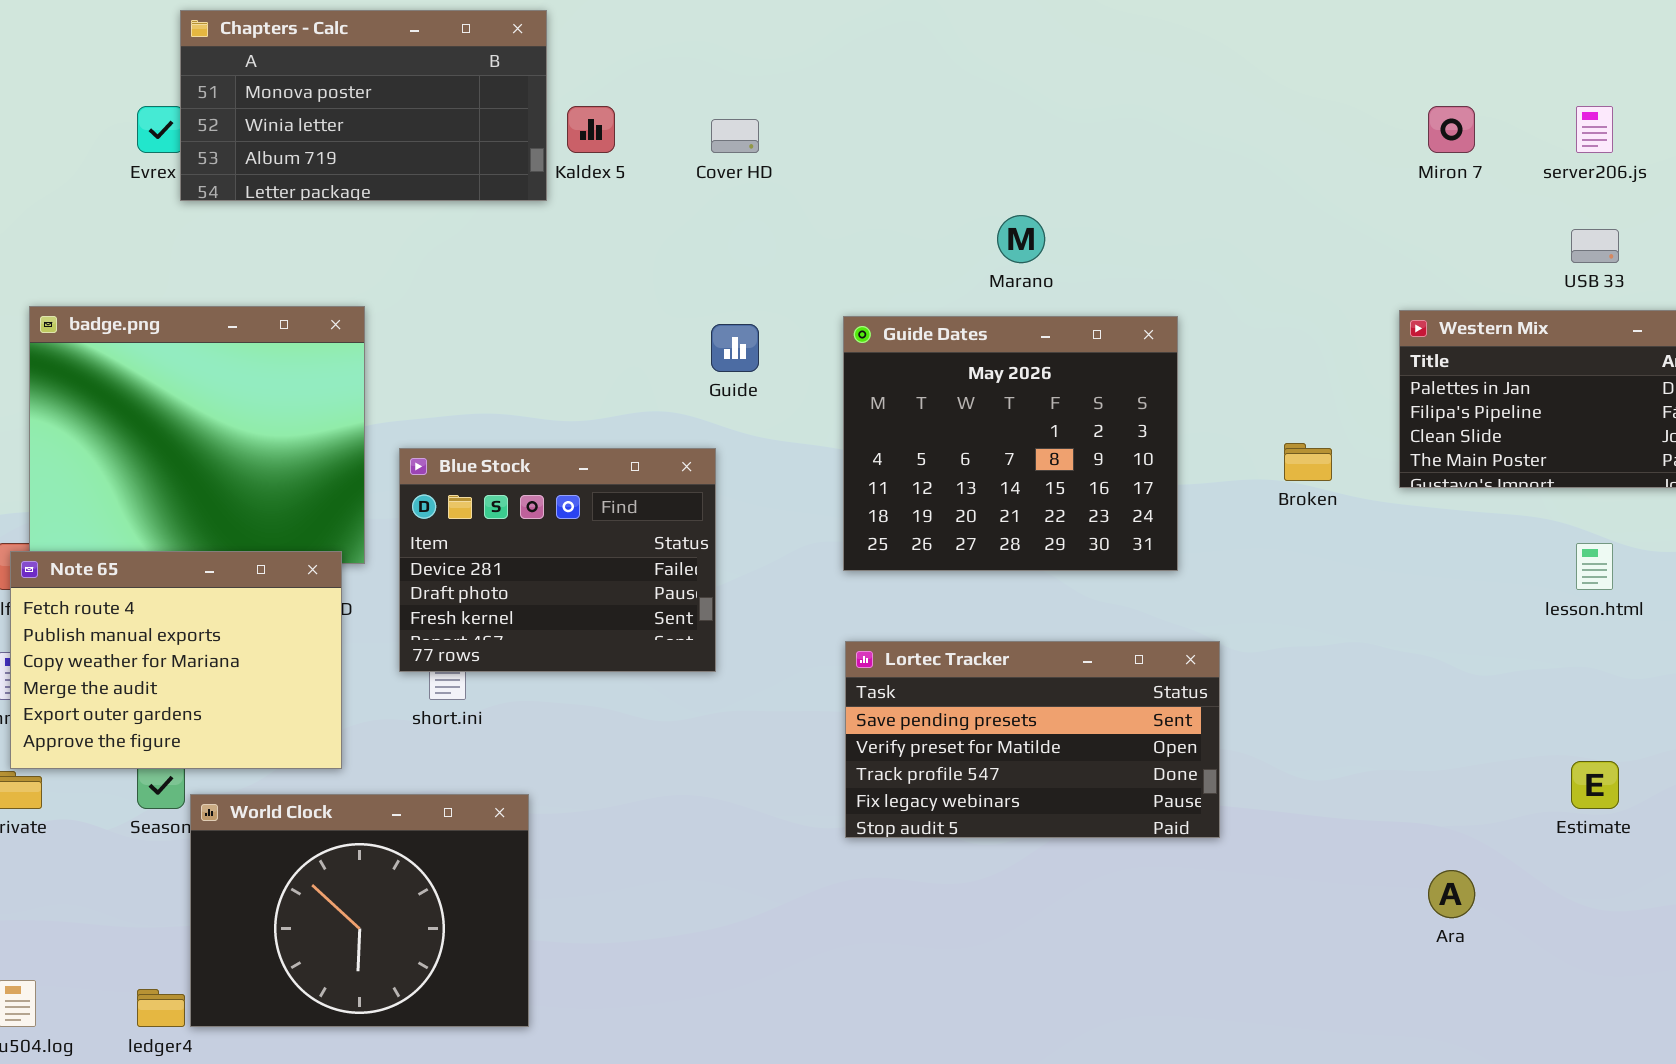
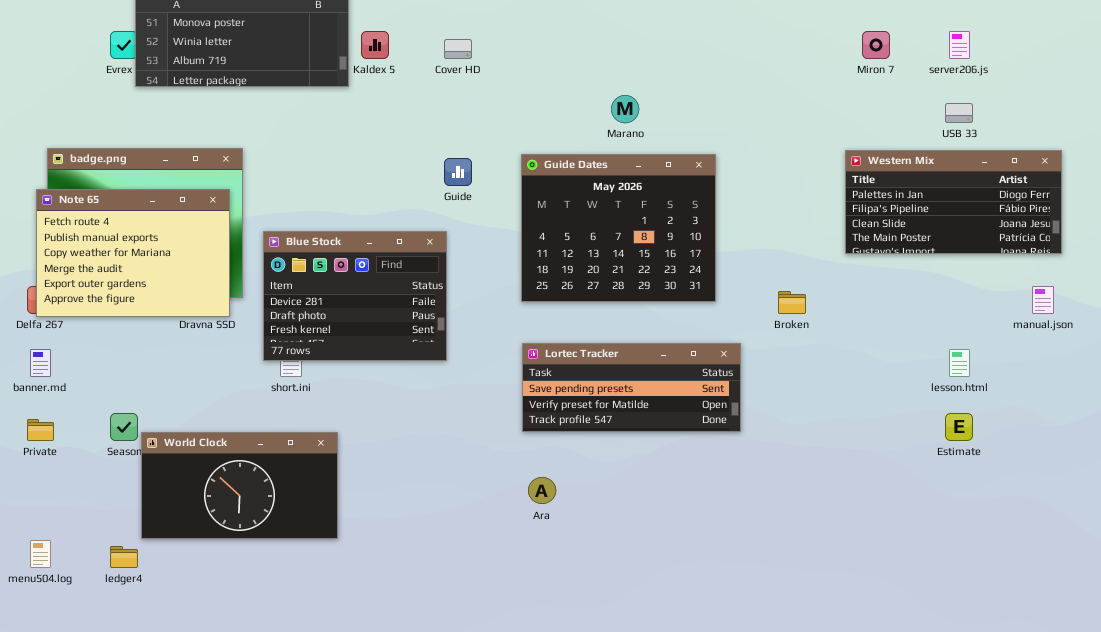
Broken: [1284,443,1332,481] -> [778,291,806,314], moved
lesson.html: [1576,543,1613,590] -> [949,349,970,377], moved
Note 65: [10,551,342,769] -> [36,189,230,317], moved
Lortec Tracker: [845,641,1220,838] -> [522,343,741,432], resized
World Clock: [190,794,529,1027] -> [141,432,338,539], resized
Ara: [1428,870,1475,918] -> [528,477,556,504], moved

